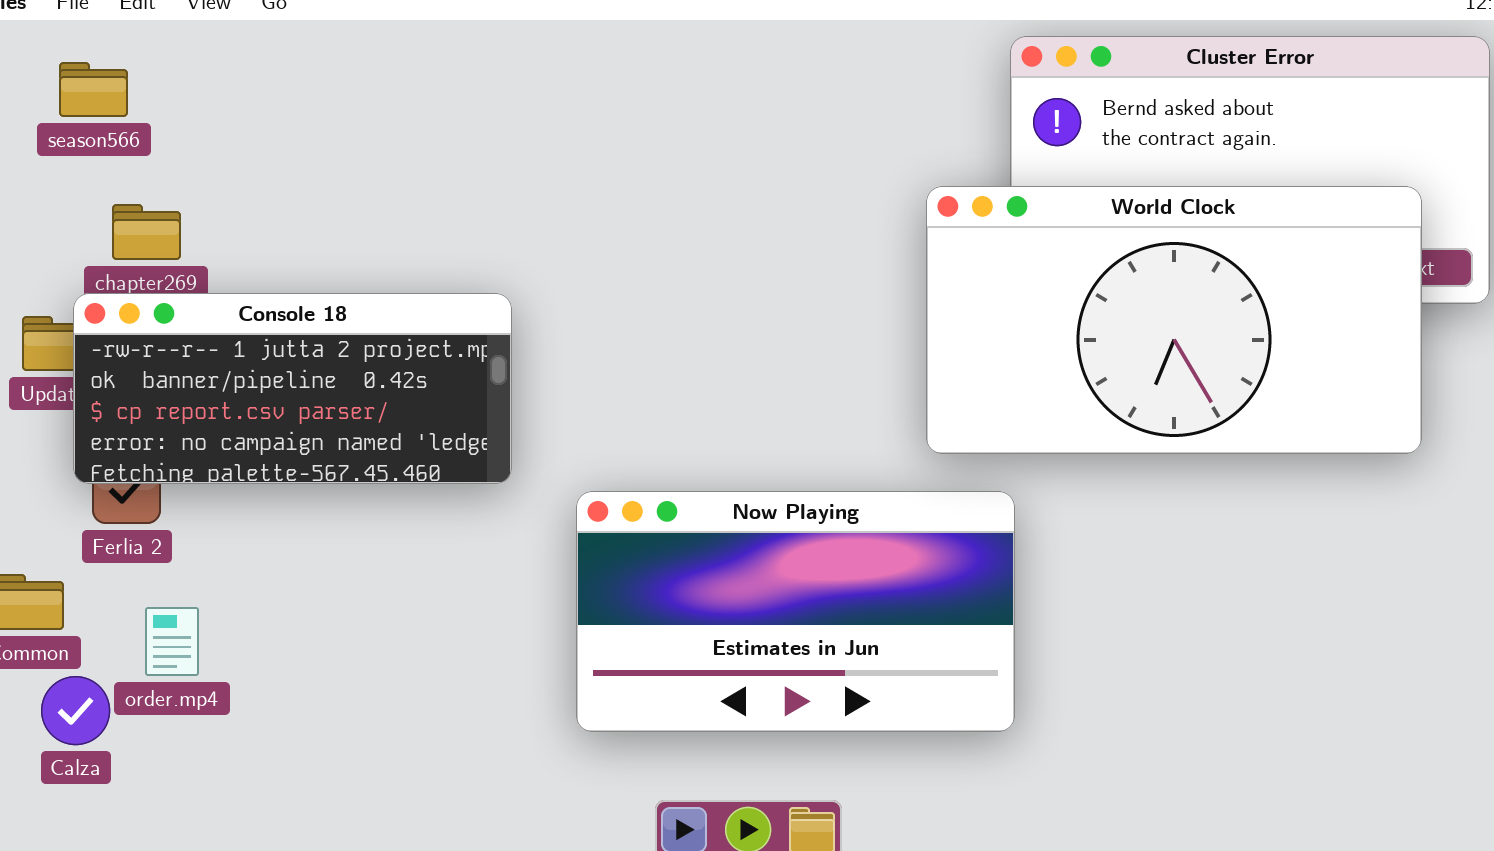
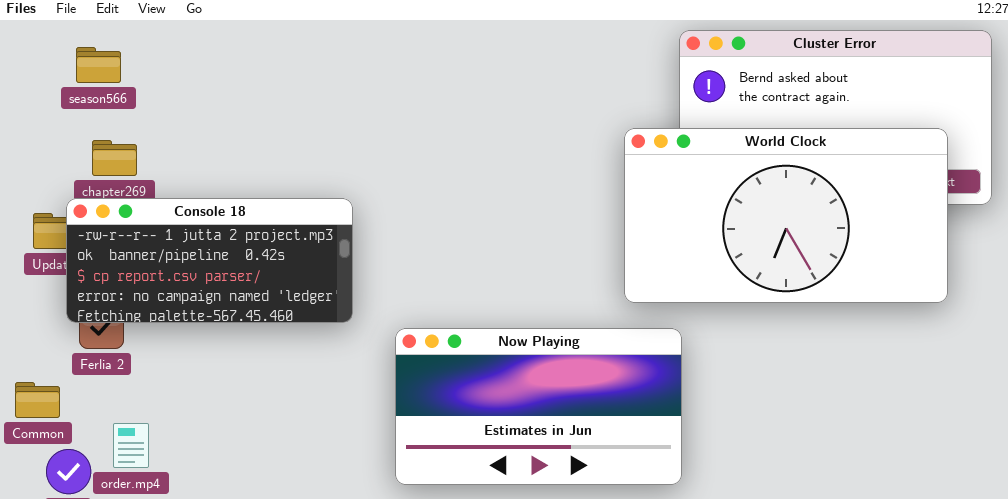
season566: [59,62,128,117] -> [76,47,121,83], moved
order.mp4: [145,607,199,676] -> [113,423,149,468], moved

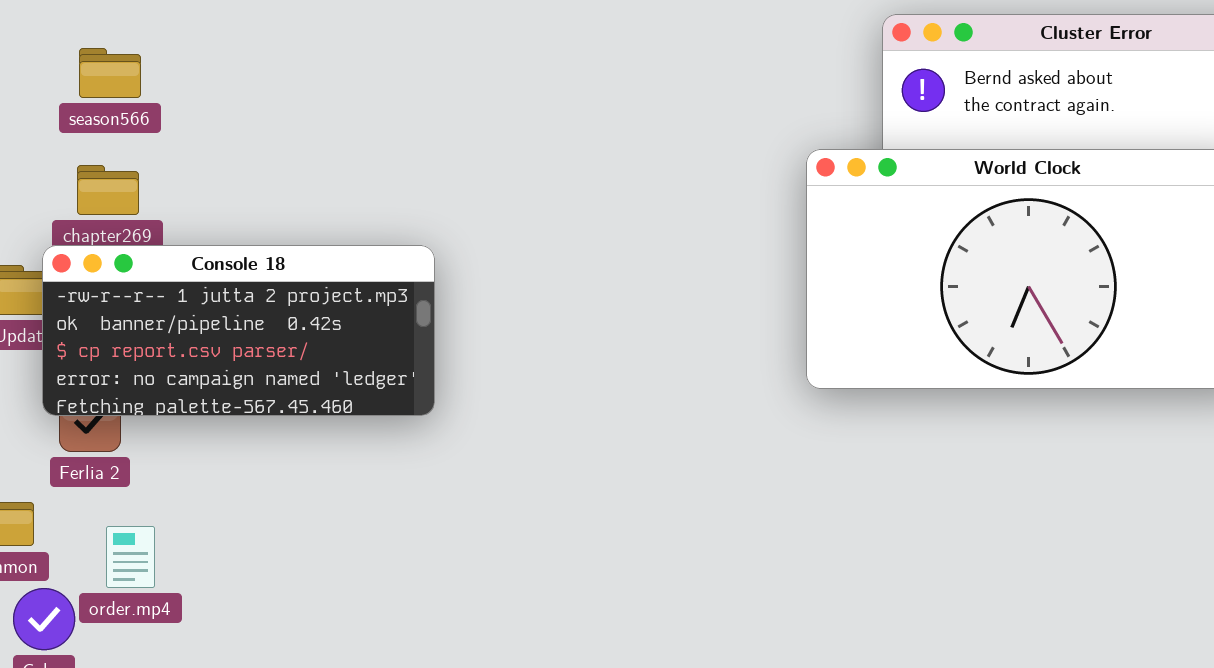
season566: [76,47,121,83] -> [79,48,141,98], moved
Now Playing: [395,328,682,485] -> none, closed
order.mp4: [113,423,149,468] -> [106,526,155,588], moved

